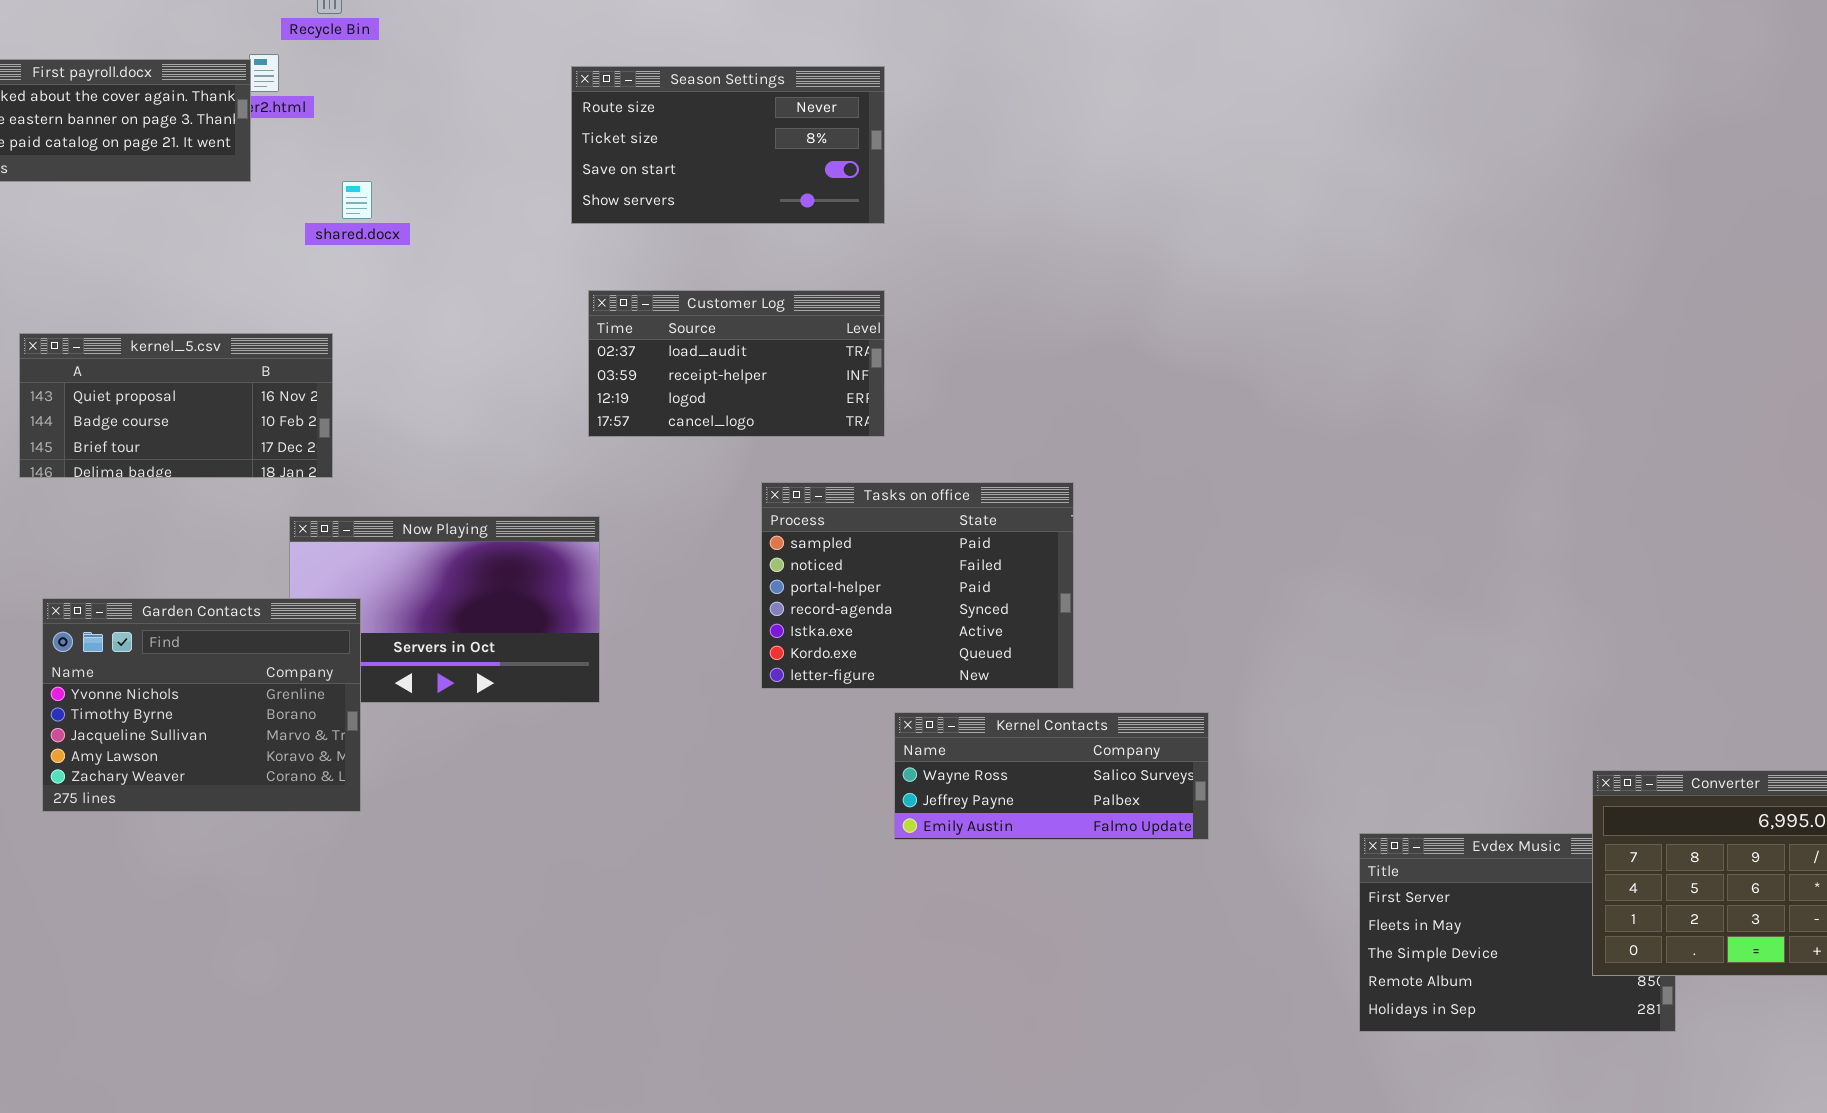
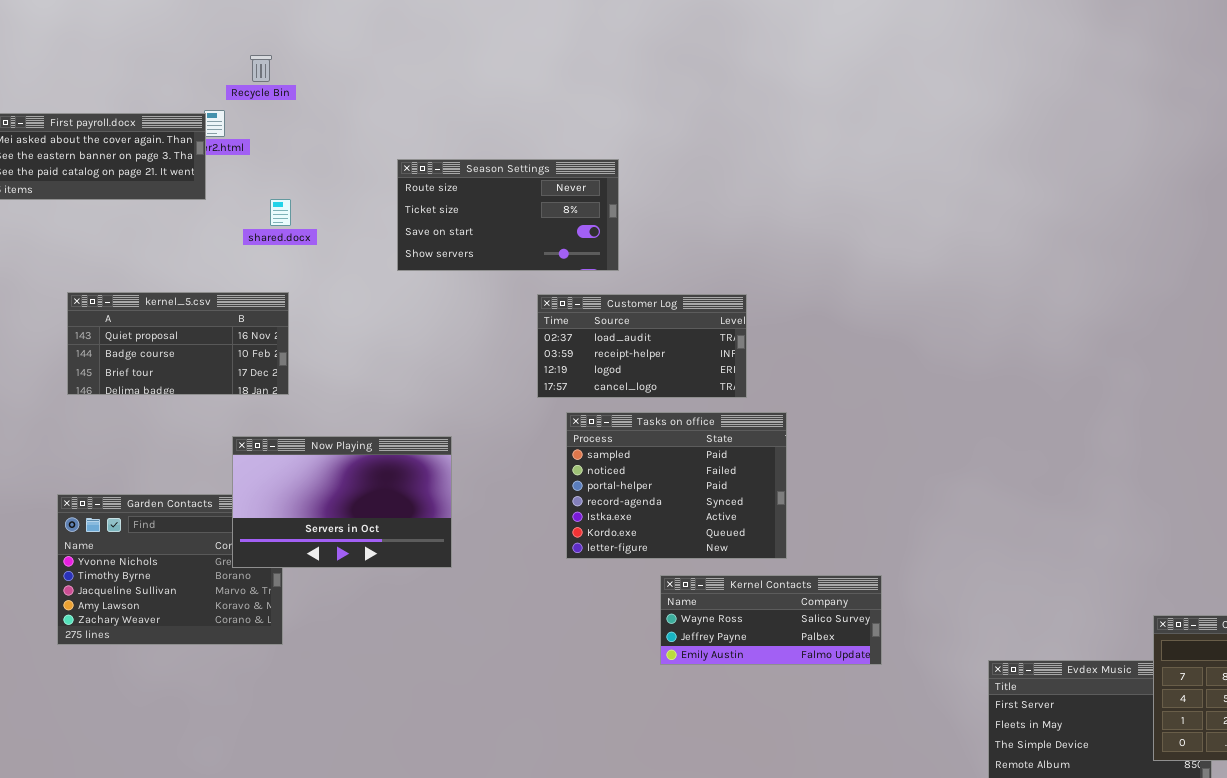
Season Settings: [571,66,885,224] -> [397,159,619,271], moved
Customer Log: [588,290,885,437] -> [537,294,747,398], moved
kernel_5.csv: [19,333,333,478] -> [67,292,289,395], moved
Now Playing: [289,516,600,703] -> [232,436,452,568], raised

